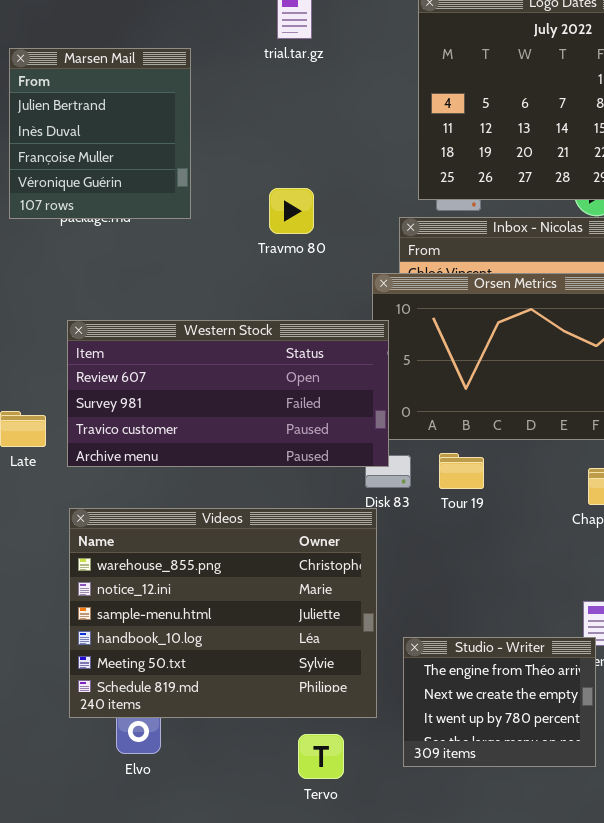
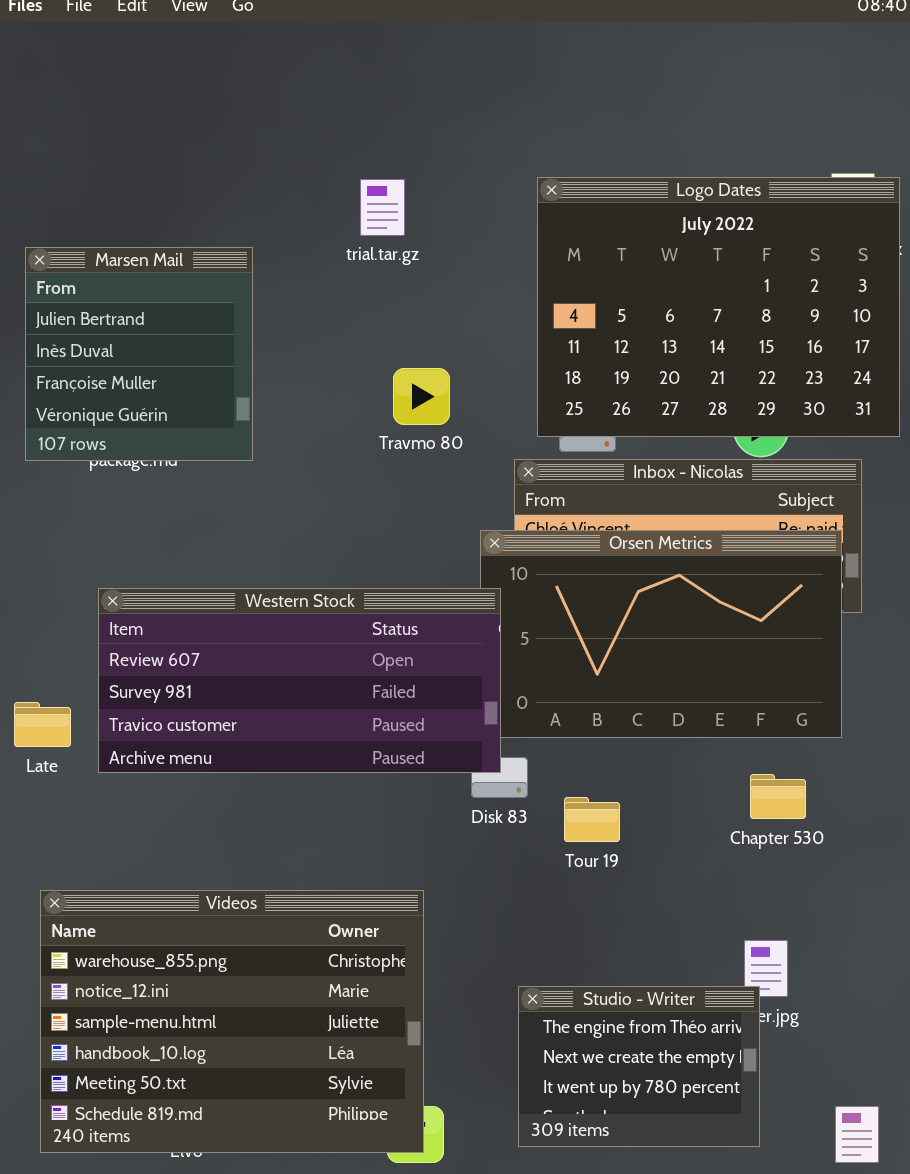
Travmo 80: [269,188,314,234] -> [393,368,450,425], moved
Tour 19: [439,453,484,489] -> [564,797,620,842], moved
Videos: [69,508,377,718] -> [40,890,424,1153], moved

